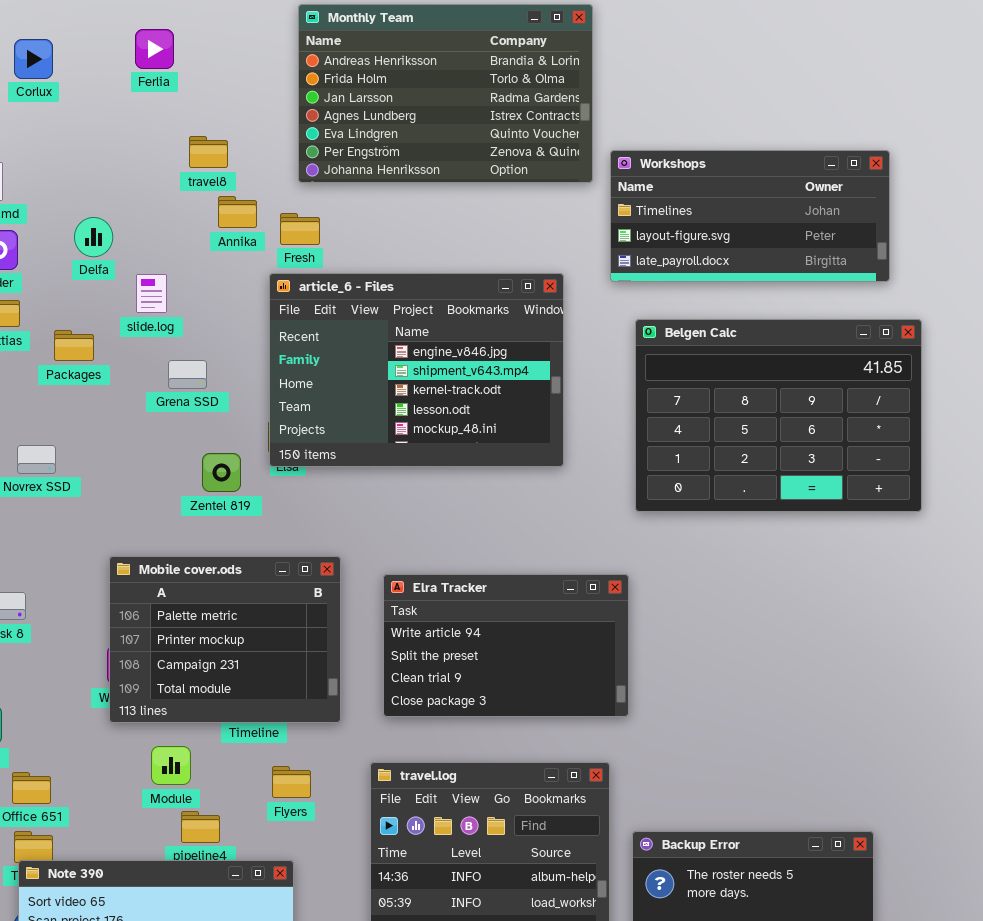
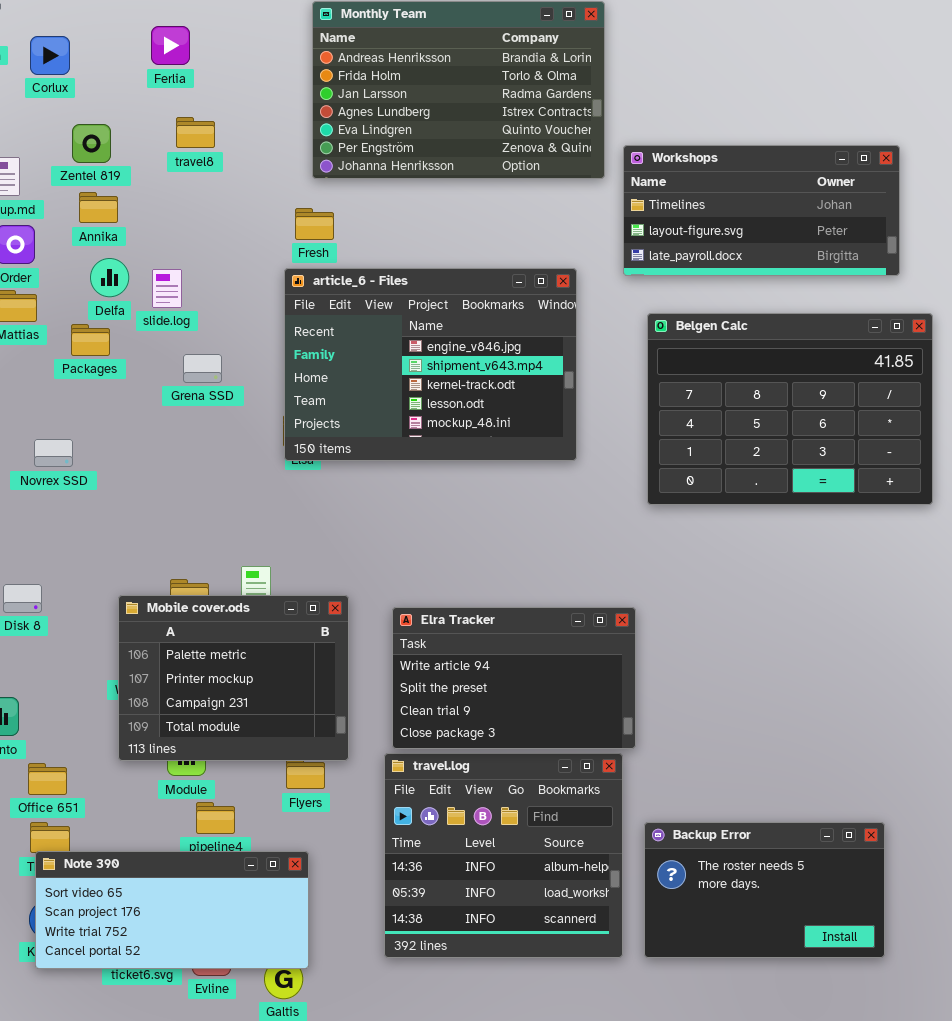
travel8: [189,136,228,168] -> [176,117,215,148], moved
Annika: [218,196,257,228] -> [79,192,118,223], moved
Delfa: [74,217,113,257] -> [90,258,129,297], moved
Zentel 819: [202,453,241,492] -> [72,124,111,163], moved
Mobile cover.ods: [109,556,341,723] -> [118,595,349,761], moved
Elra Tracker: [383,574,629,717] -> [392,607,636,749], moved

